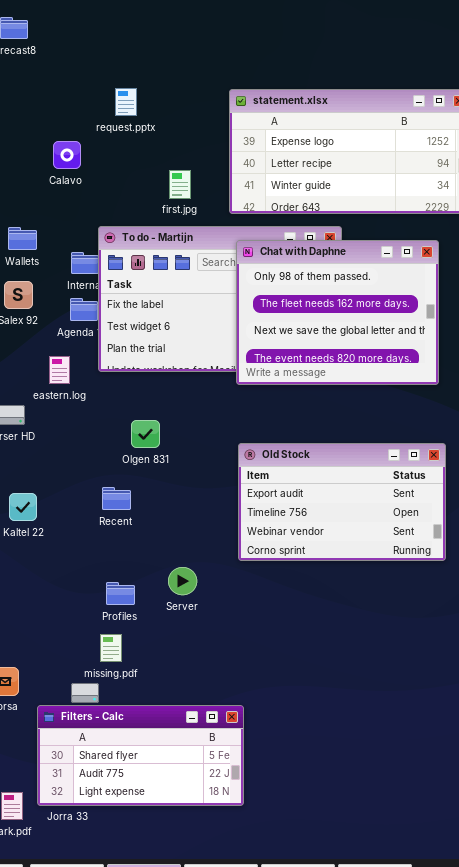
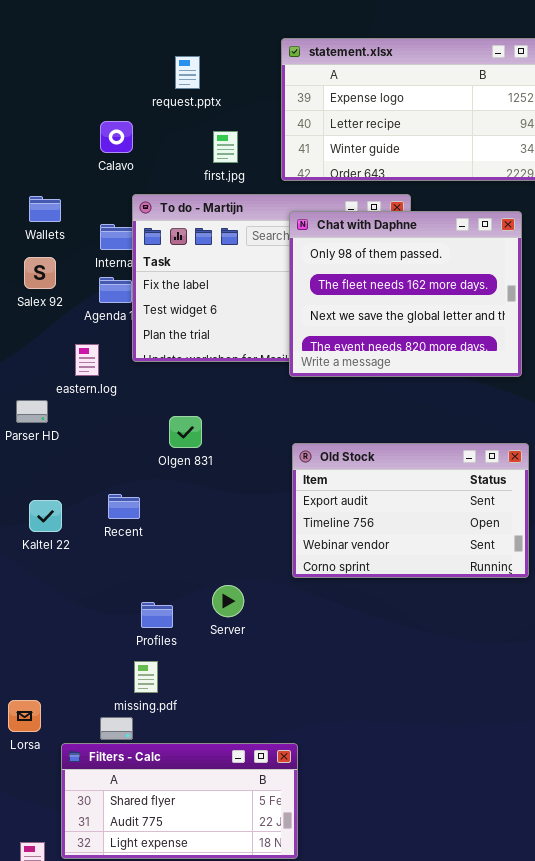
request.pptx: [115,88,137,116] -> [175,56,200,89], moved
Calavo: [53,141,81,169] -> [100,121,133,153], moved
Recent: [102,487,131,510] -> [108,494,140,519], moved

